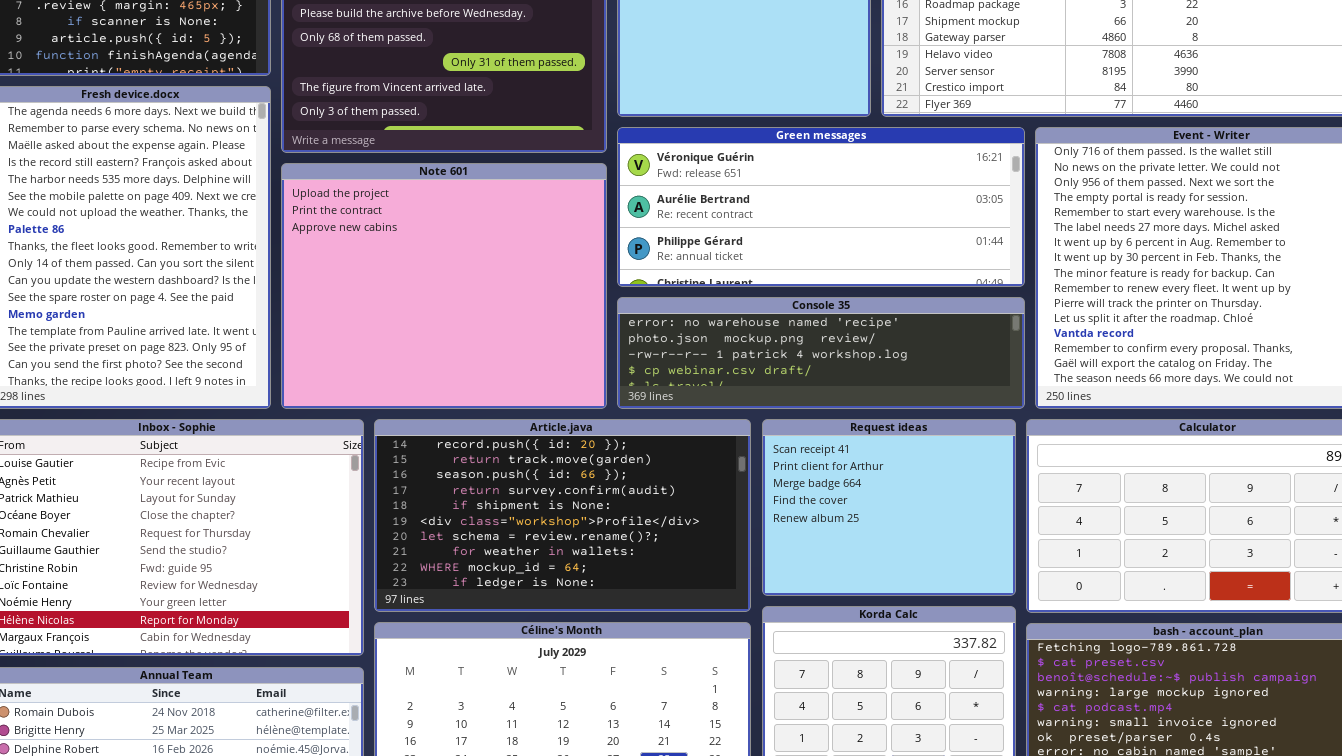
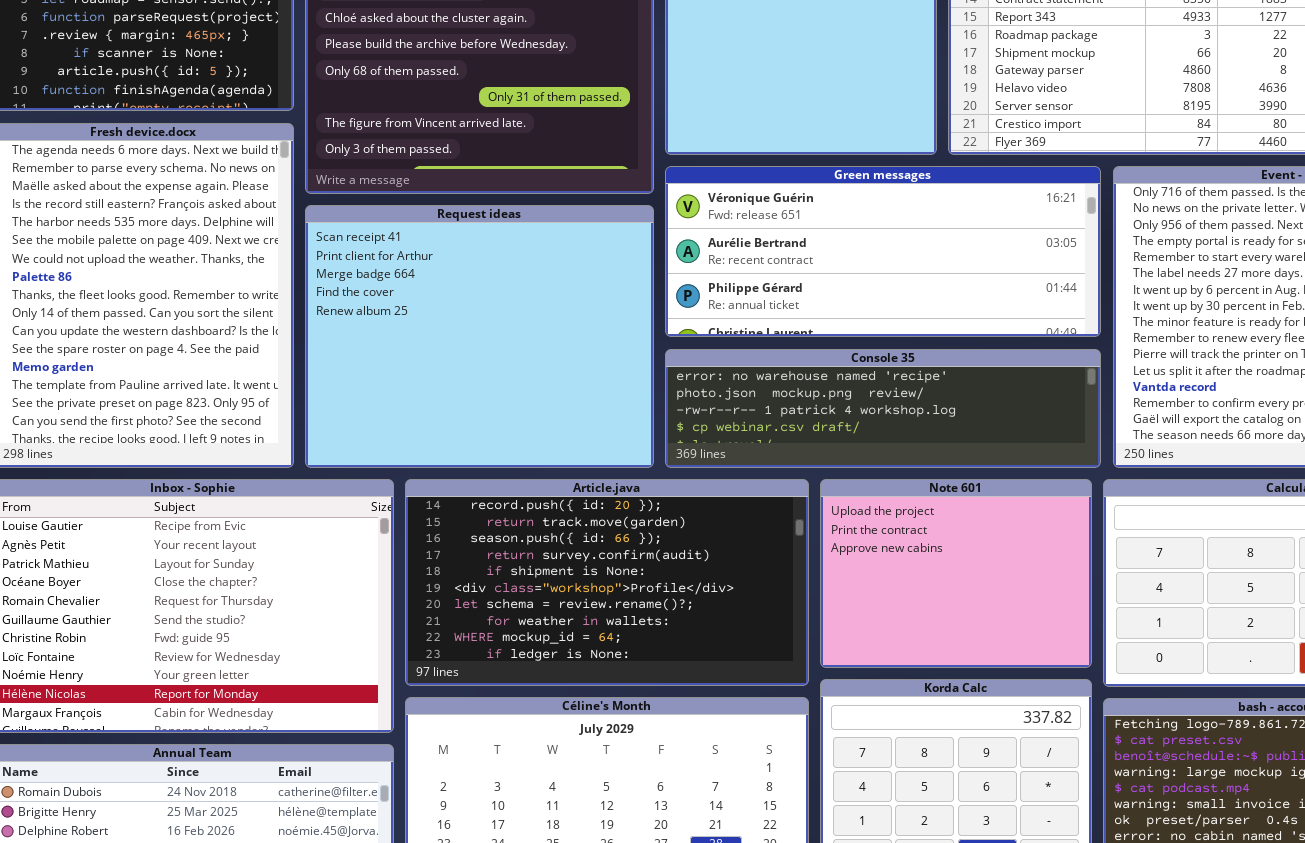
Note 601: [281,163,607,409] -> [820,479,1092,668], moved, resized
Request ideas: [762,419,1016,596] -> [305,205,654,468], moved, resized

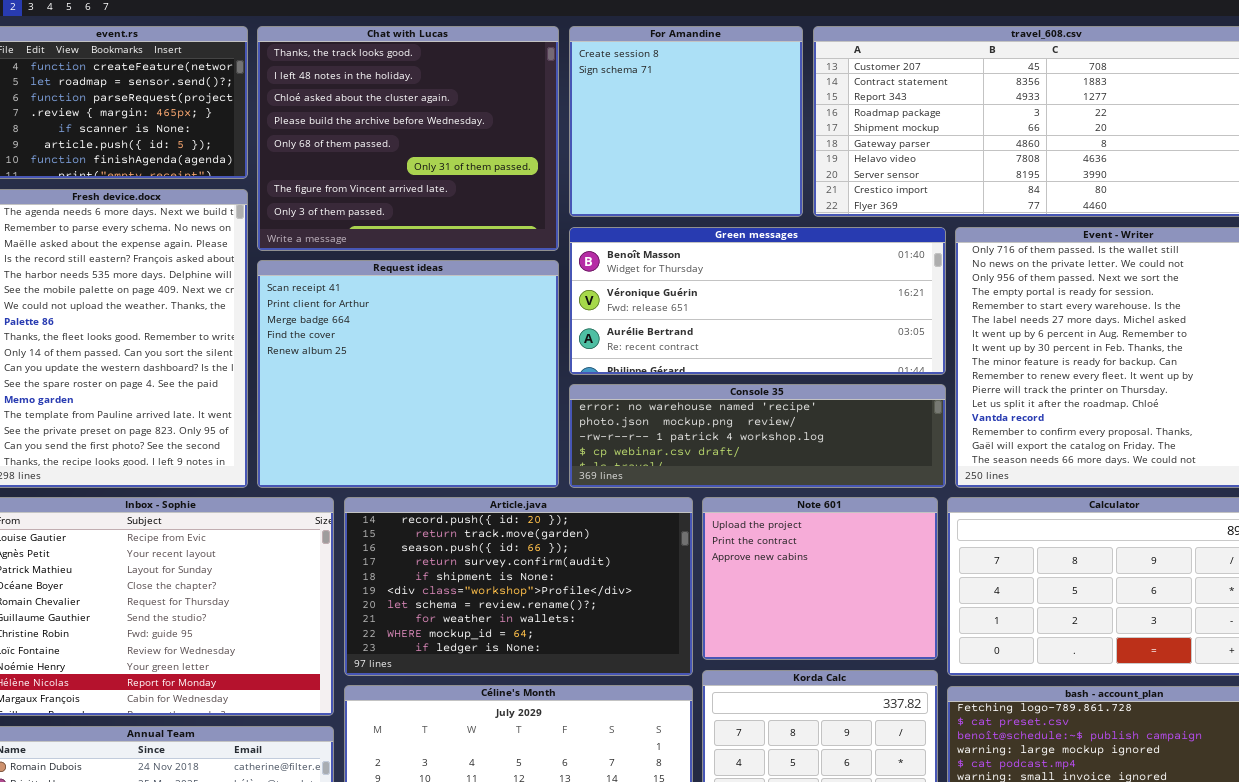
Green messages: [665,166,1101,337] -> [569,227,946,375], scrolled up 1 row

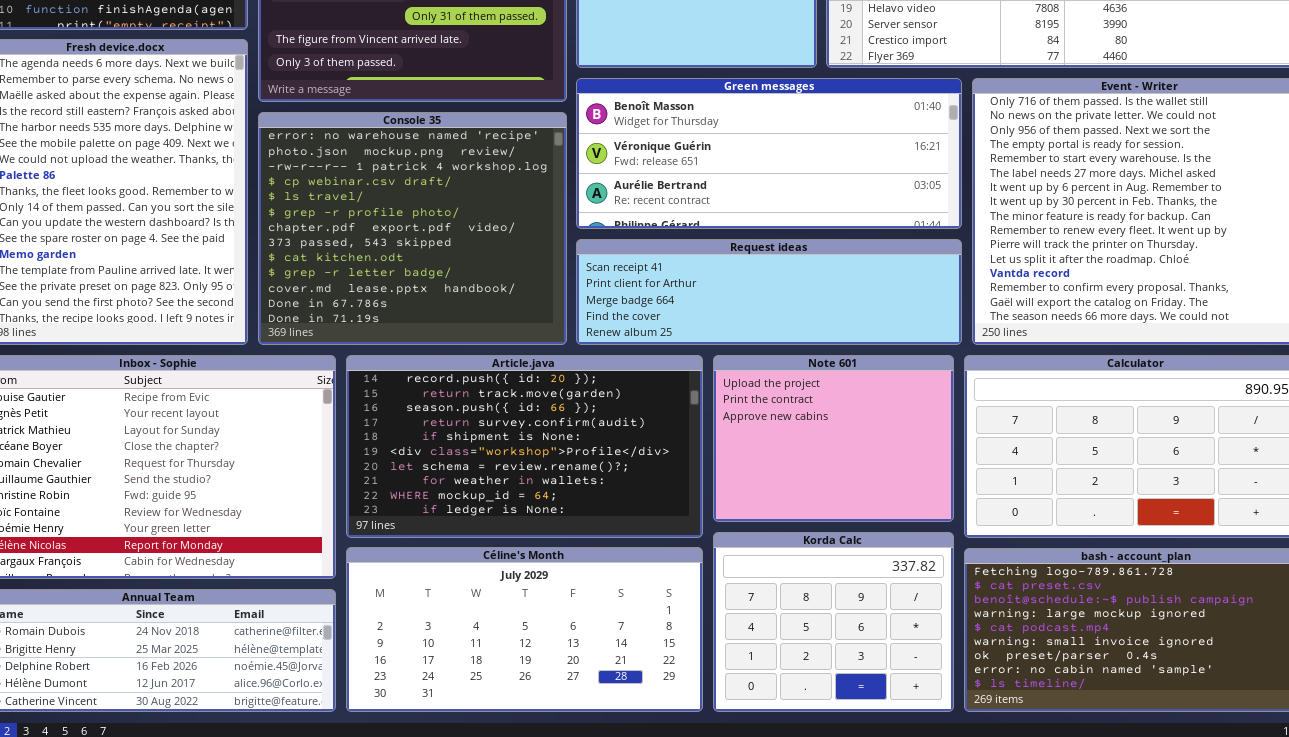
Request ideas: [257,260,559,488] -> [576,239,962,345], moved, resized
Console 35: [569,384,946,488] -> [258,112,567,345], moved, resized

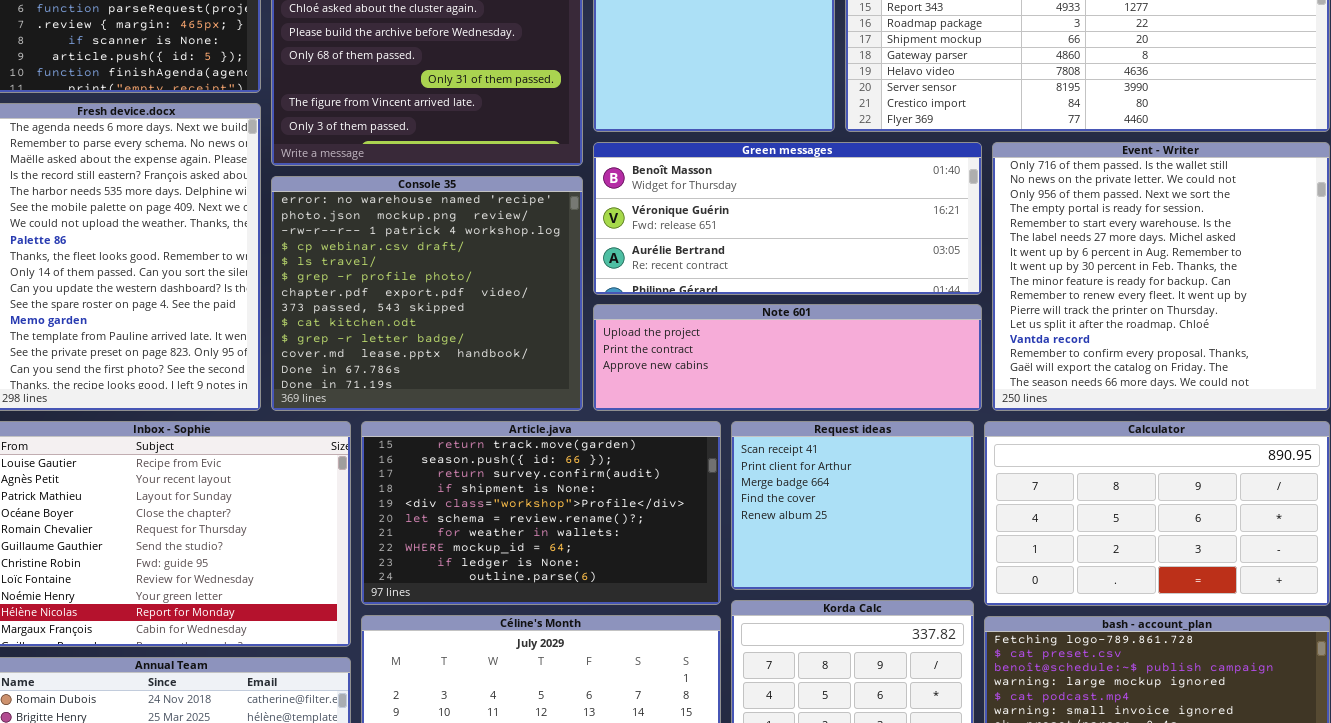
Request ideas: [576,239,962,345] -> [731,421,974,590], moved, resized
Article.java: [346,355,703,538] -> [361,421,721,605], scrolled down 1 row
Note 601: [713,355,954,522] -> [593,304,982,411], moved, resized

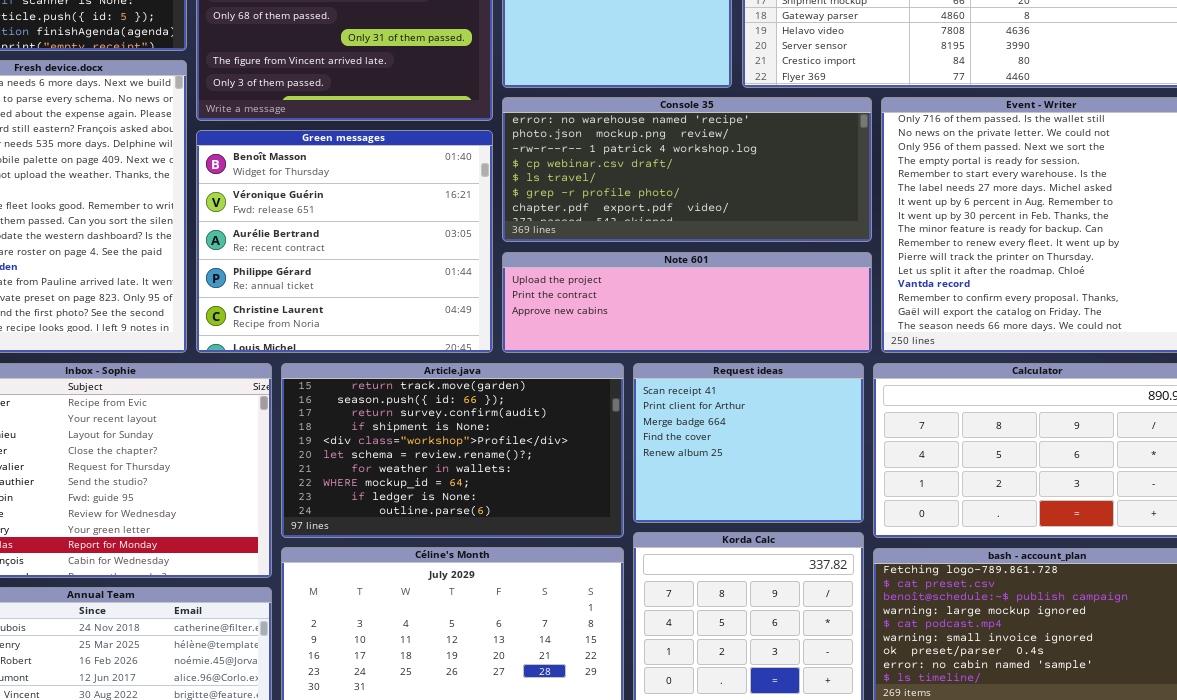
Green messages: [593,142,982,295] -> [196,130,493,353], moved, resized
Console 35: [271,176,583,411] -> [502,97,872,242], moved, resized

